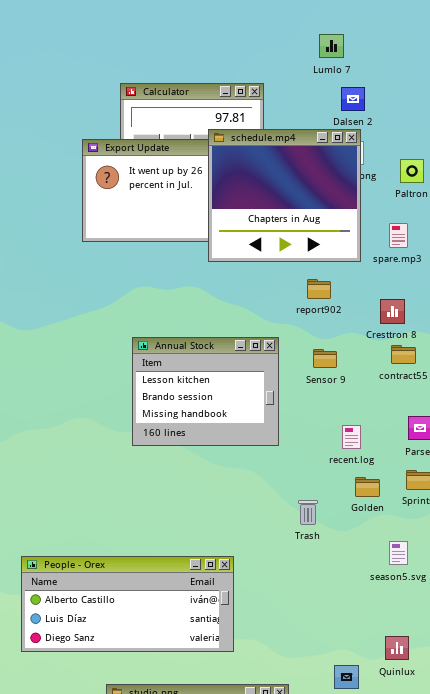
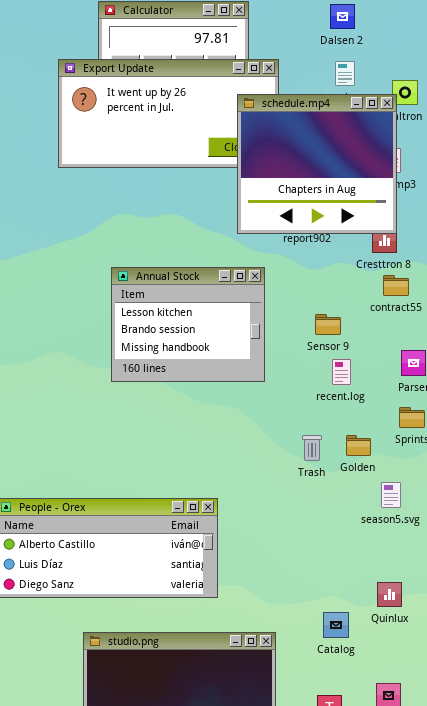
schedule.mp4: [208,129,361,262] -> [237,94,397,234], moved
Sensor 9: [313,349,337,368] -> [315,314,341,335], moved
Golden: [355,477,380,497] -> [346,435,371,456], moved
Trash: [298,500,318,525] -> [302,435,322,461], moved

